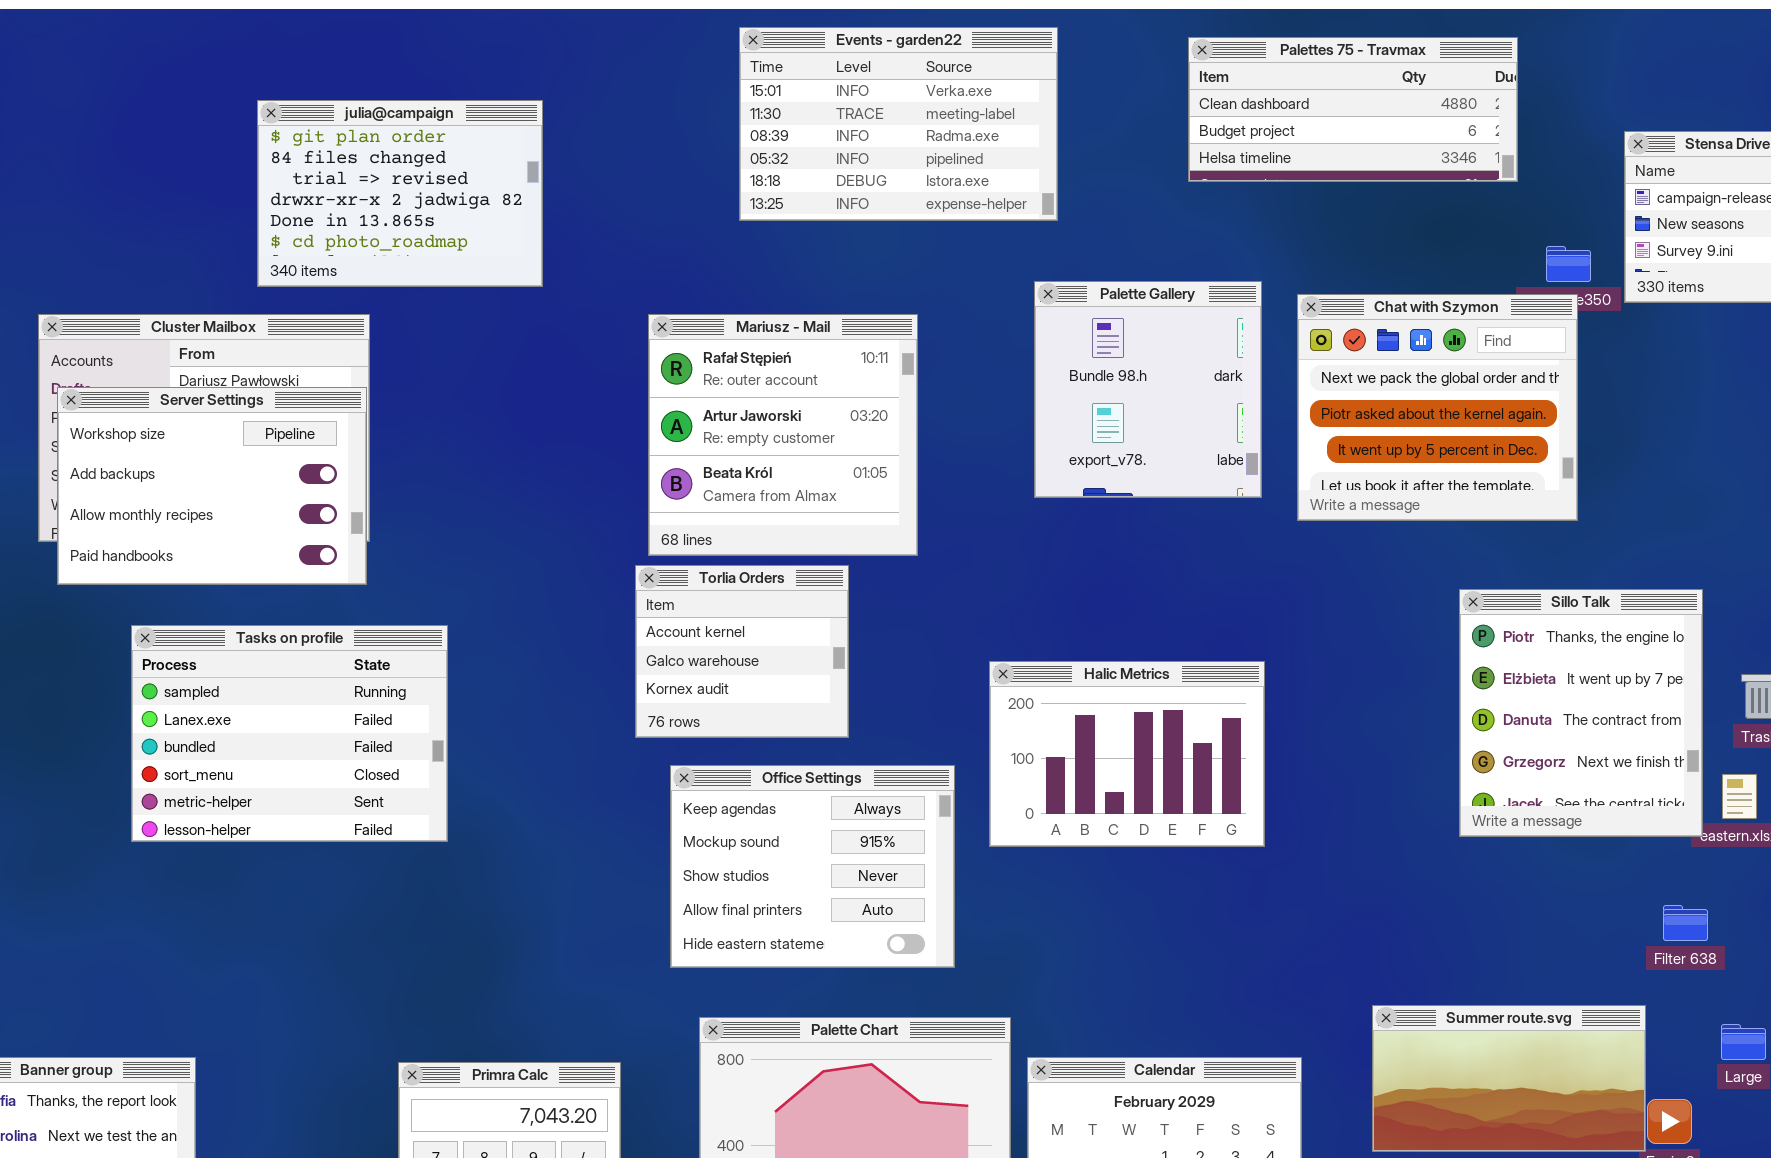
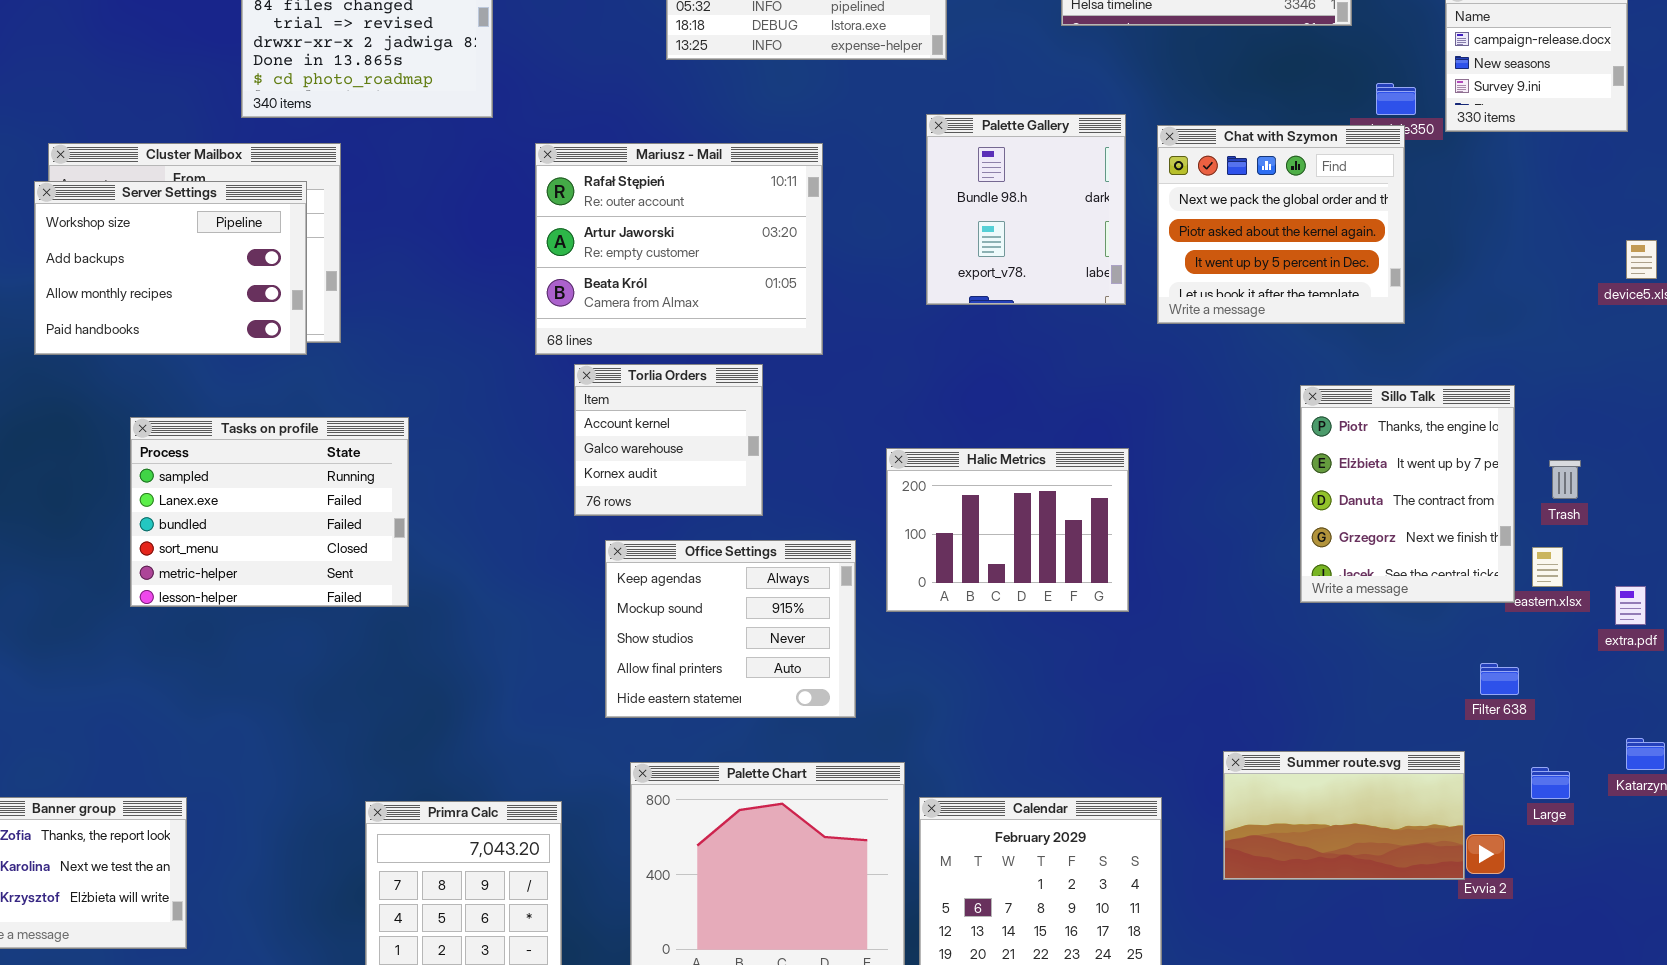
Mariusz - Mail: [648,314,918,556] -> [535,143,823,355], resized
Server Settings: [57,387,367,585] -> [34,181,307,355], moved

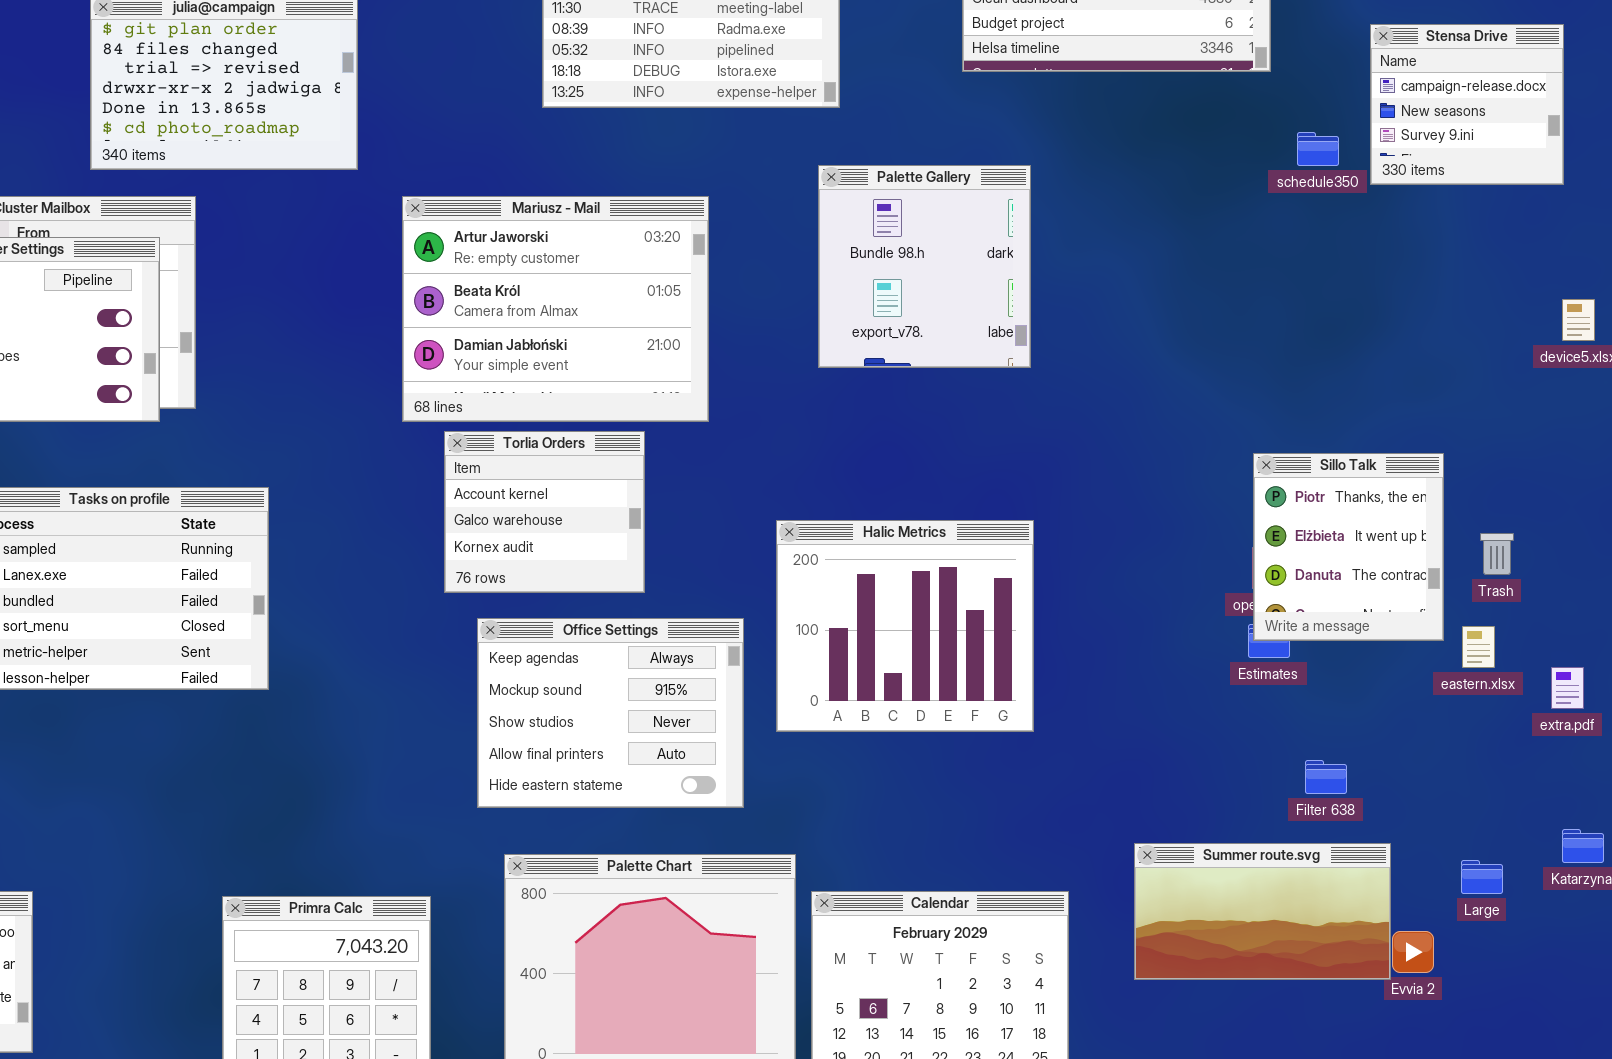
Chat with Szymon: [1157,125,1405,324] -> none, closed
Mariusz - Mail: [535,143,823,355] -> [402,196,709,422], scrolled down 1 row
Sillo Talk: [1300,385,1515,603] -> [1253,453,1444,641], resized
Halic Metrics: [886,448,1129,612] -> [776,520,1034,732], resized
Filter 638: [1480,663,1519,695] -> [1305,760,1347,794], moved

